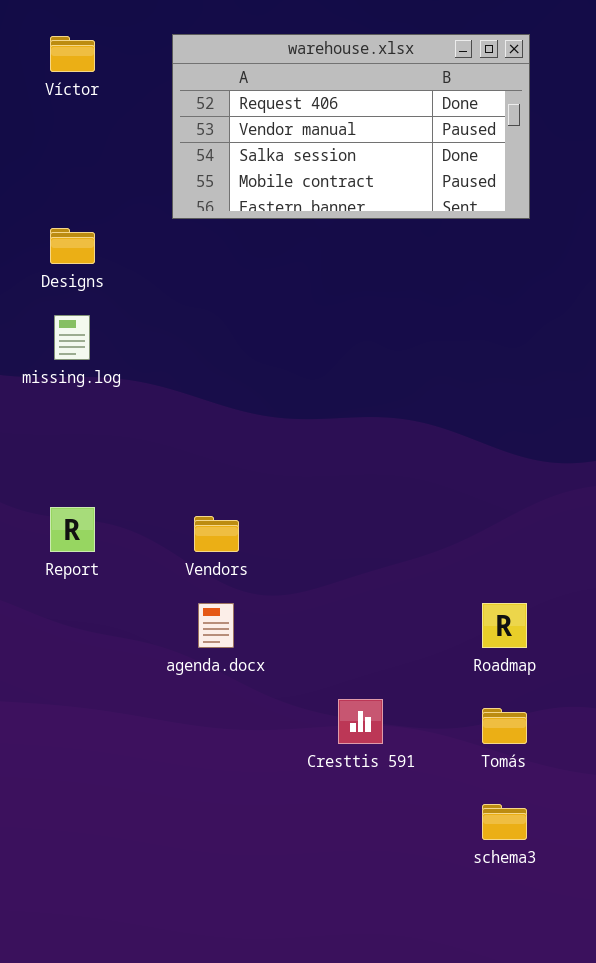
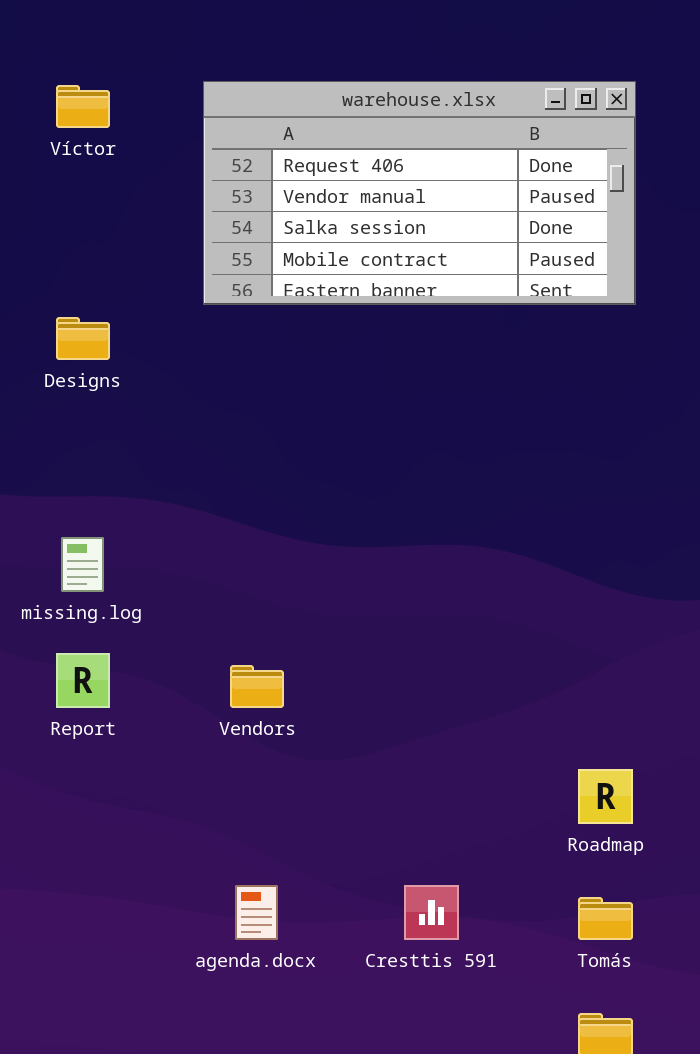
missing.log: [54,315,90,360] -> [61,537,104,592], moved
agenda.docx: [198,603,234,648] -> [235,885,278,940], moved

